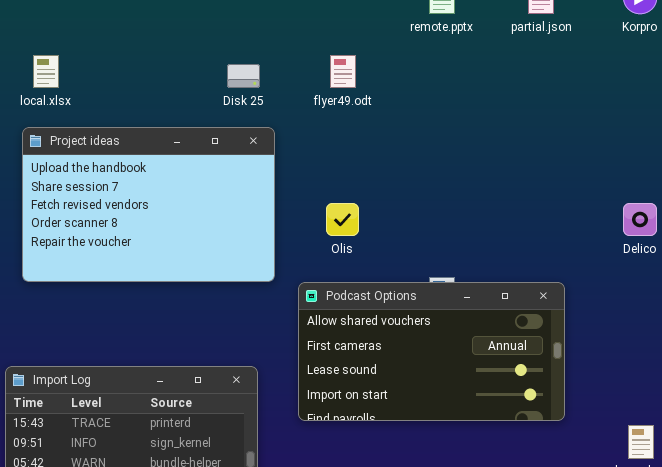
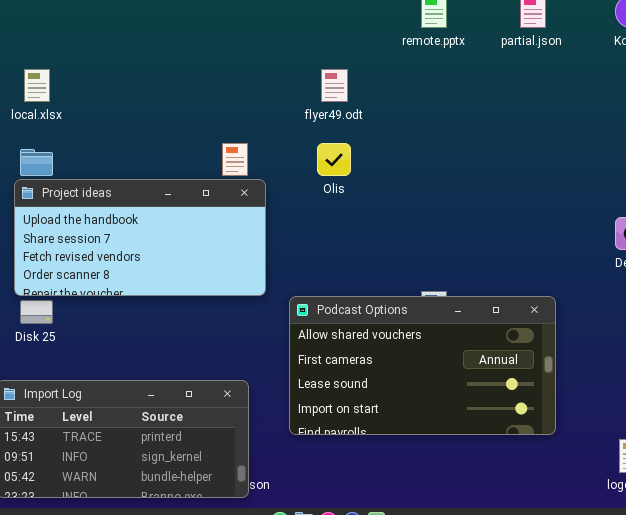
Disk 25: [227,64,260,88] -> [20,300,53,324], moved
Project ideas: [22,127,275,282] -> [14,179,266,296], resized
Olis: [326,203,359,236] -> [317,143,351,176], moved

